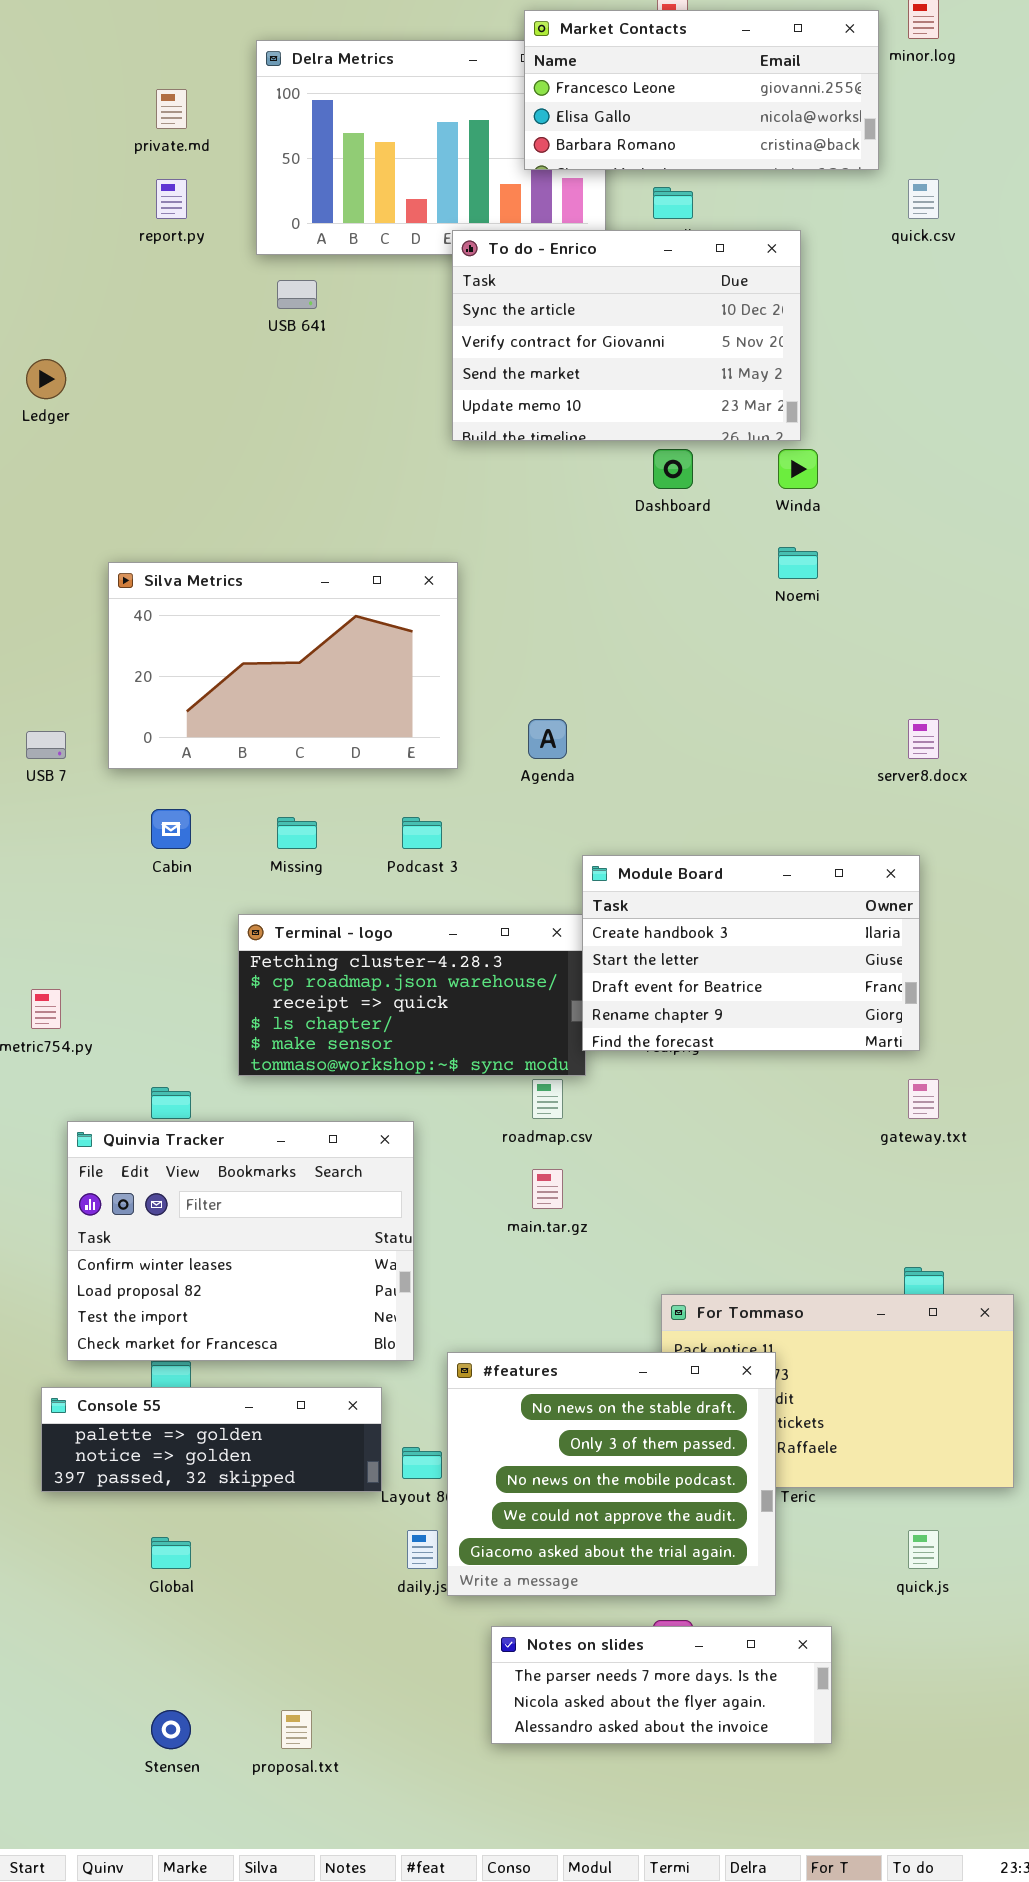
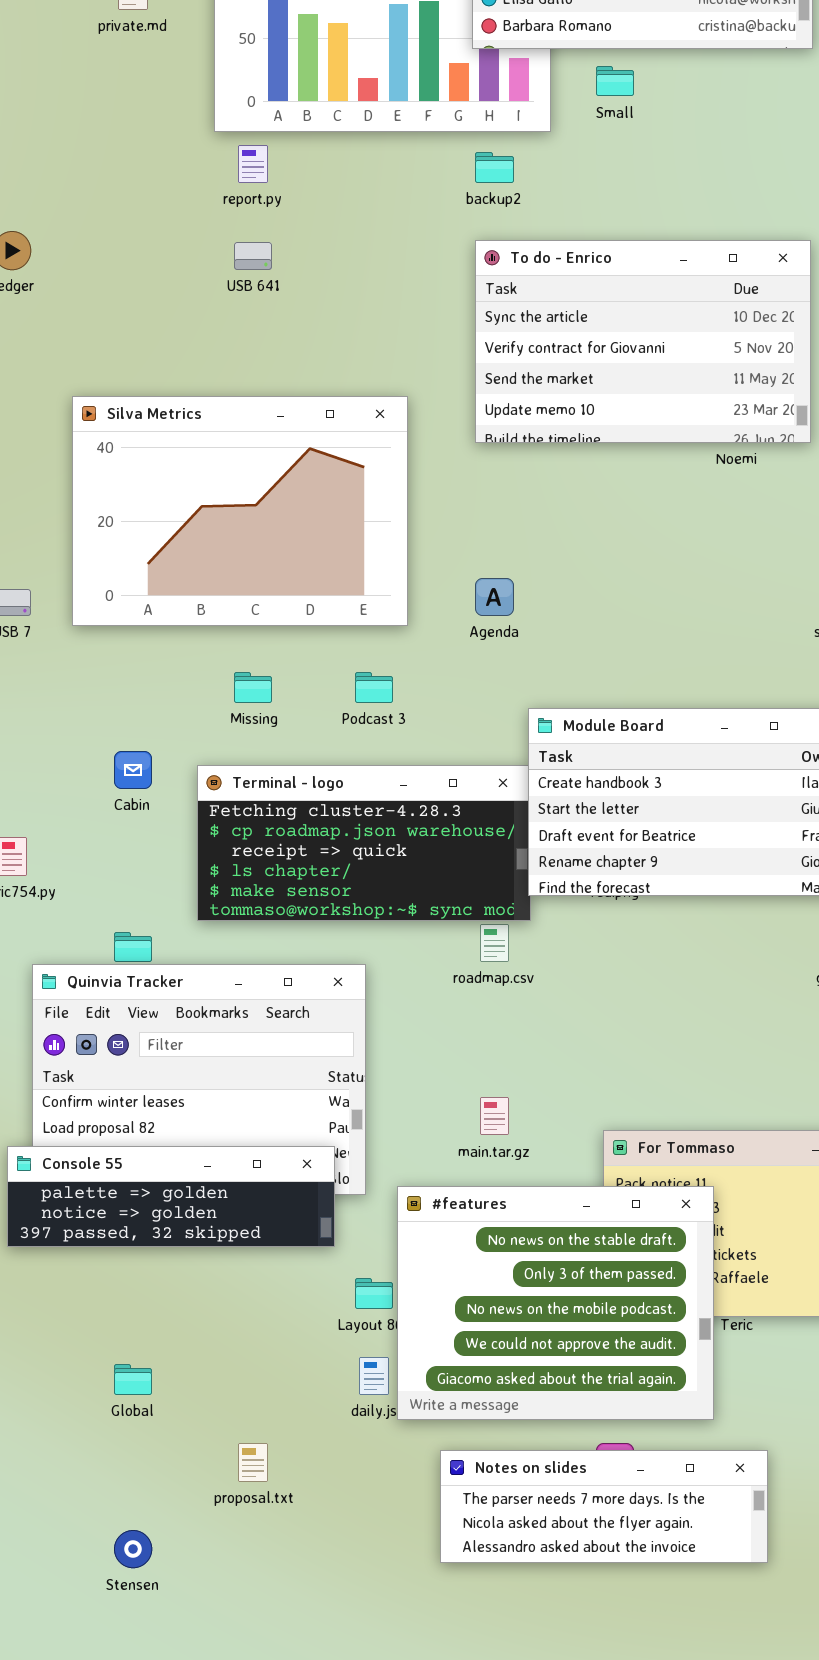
report.py: [156,179,187,219] -> [238,145,268,183], moved
To do - Enrico: [452,230,801,441] -> [475,240,811,443], moved
USB 641: [277,280,317,309] -> [234,242,272,270], moved
Silva Metrics: [108,562,458,769] -> [72,396,408,626], resized
Cabin: [151,809,191,849] -> [114,751,152,789], moved
main.tar.gz: [532,1169,563,1209] -> [480,1097,509,1135], moved
Console 55: [41,1387,382,1492] -> [7,1146,335,1247], moved
proposal.txt: [281,1710,312,1749] -> [238,1443,268,1482], moved

